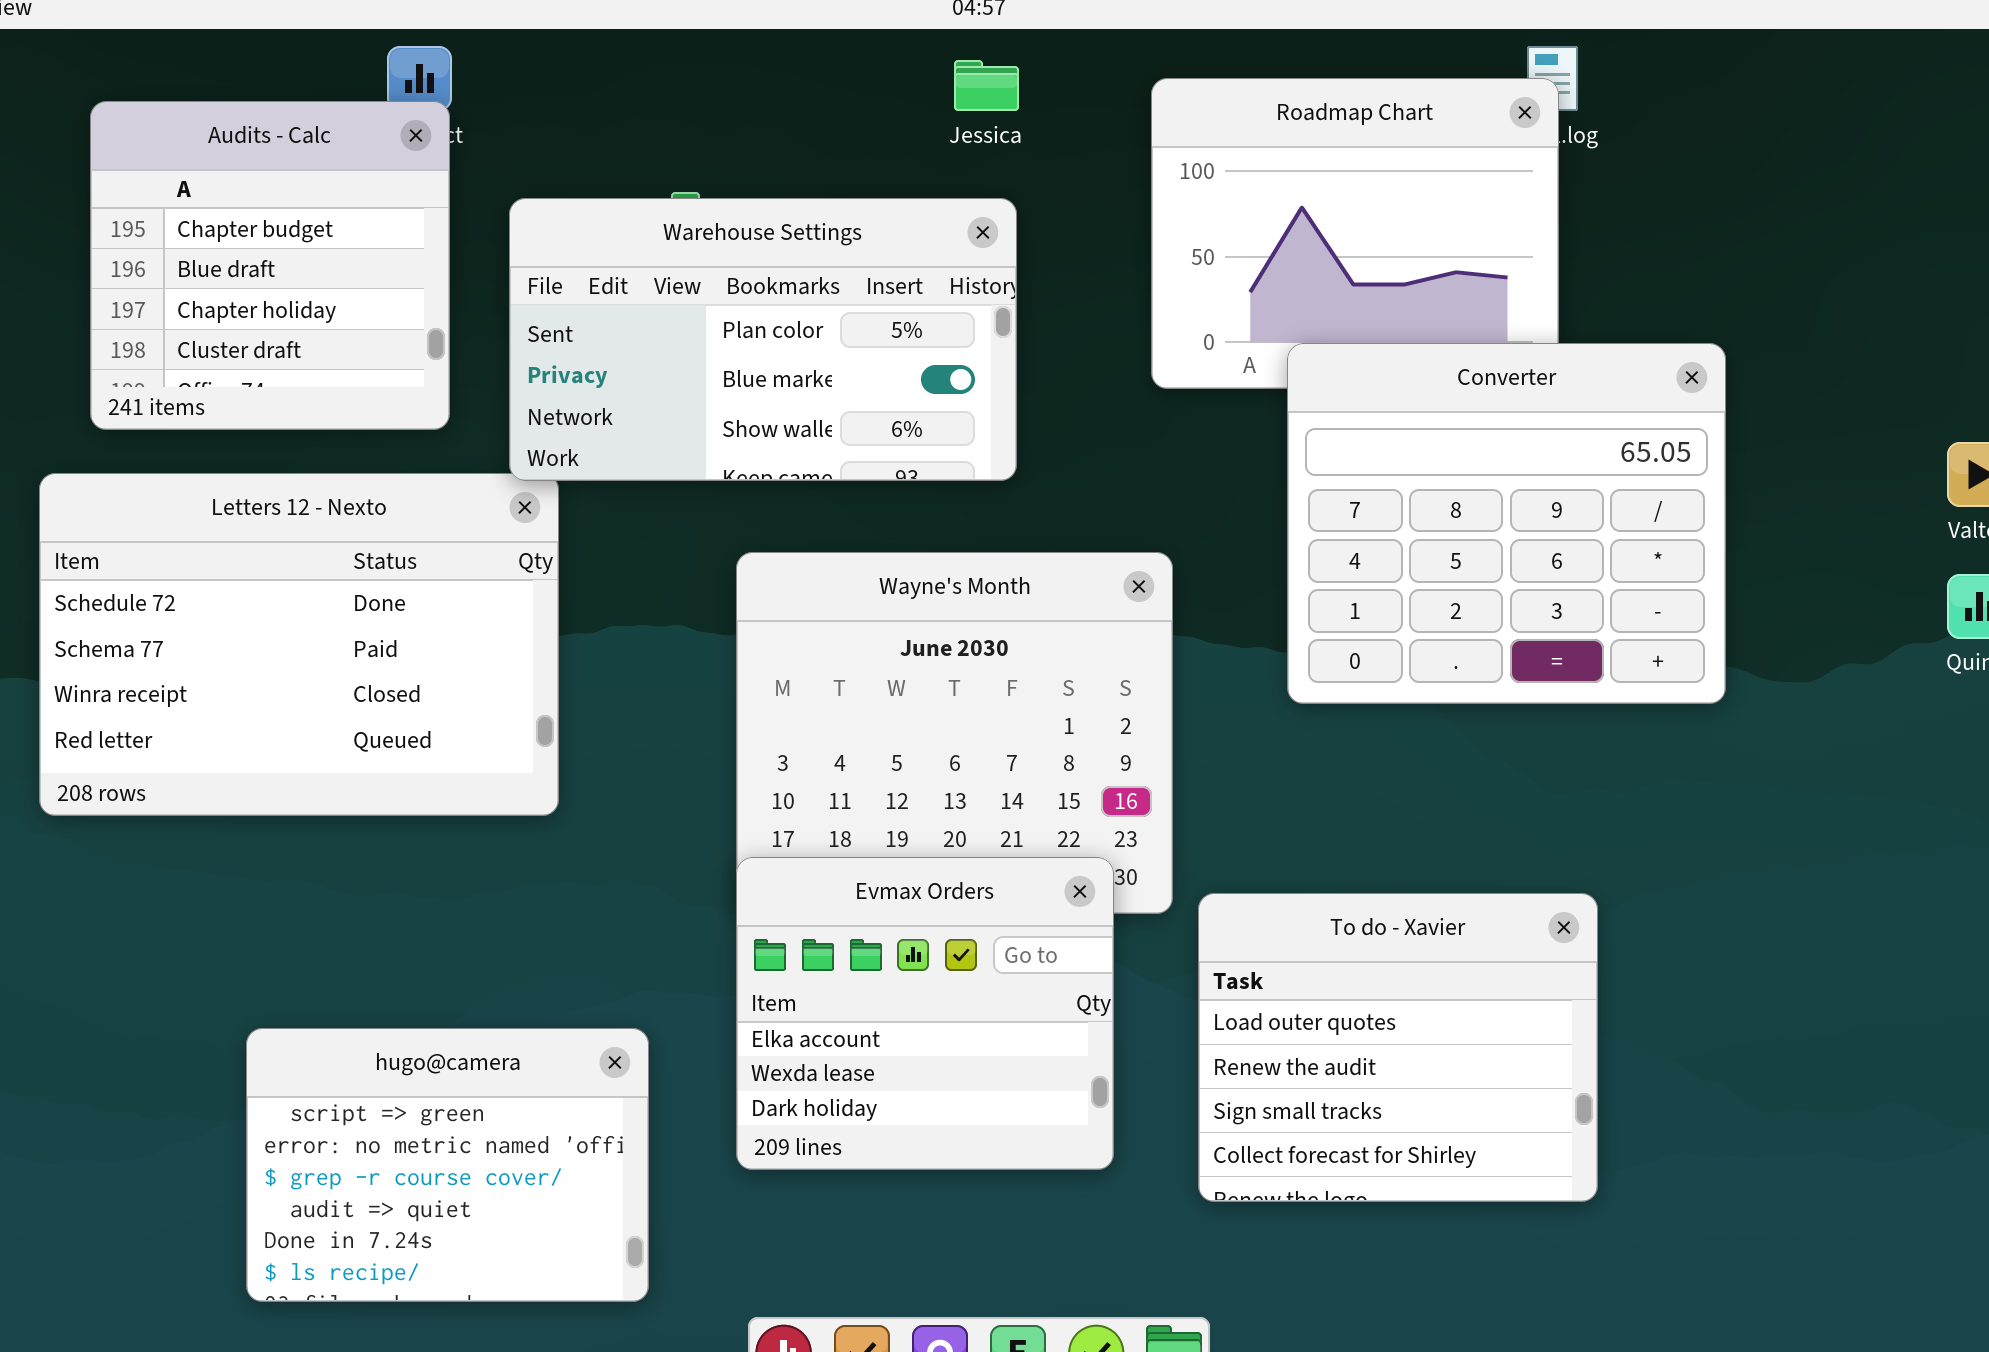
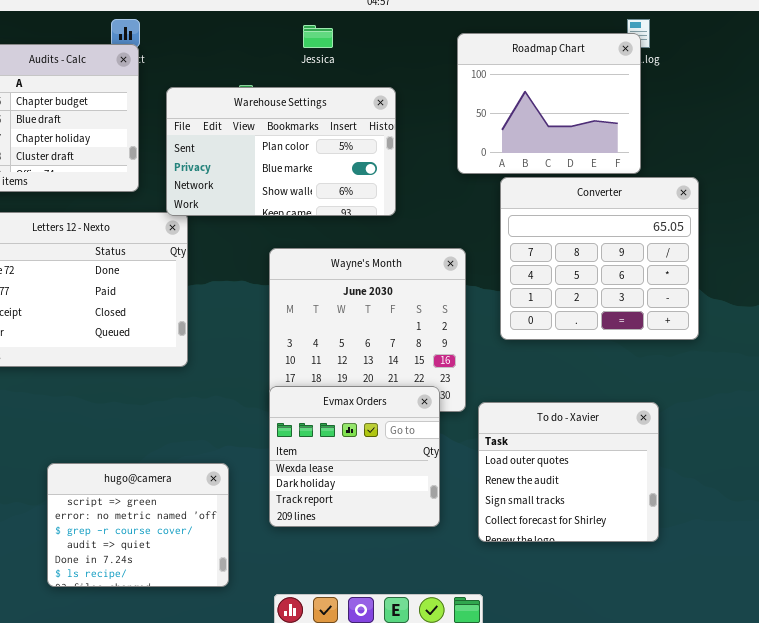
Jessica: [954,60,1019,111] -> [303,25,333,48], moved
Converter: [1287,343,1726,704] -> [500,177,699,340], moved
Evmax Orders: [736,857,1114,1170] -> [269,386,440,527], scrolled down 1 row

